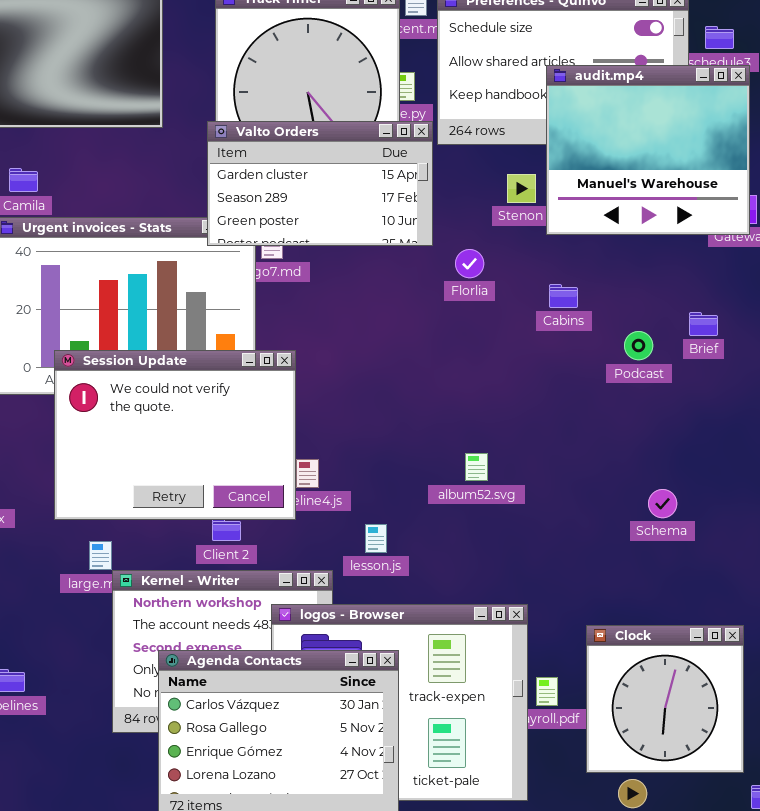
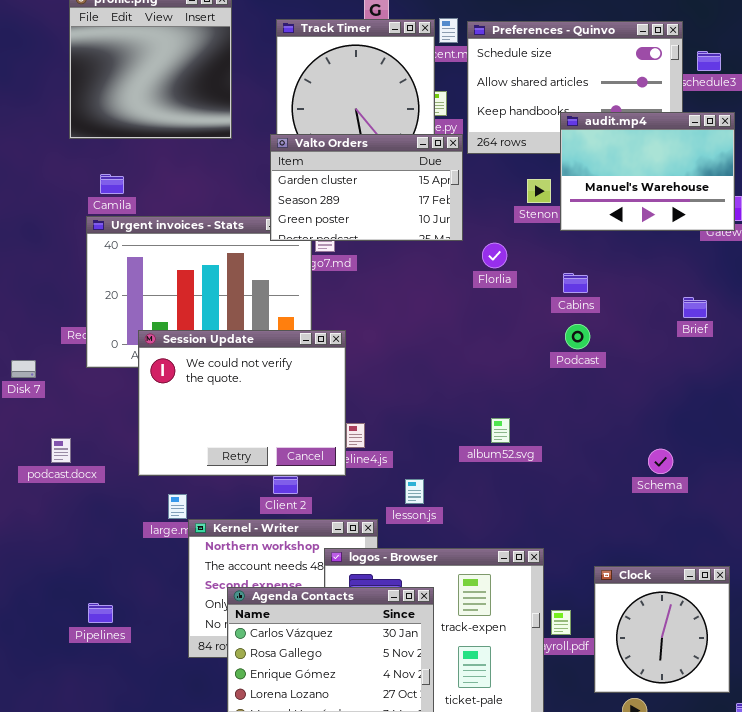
audit.mp4: [546,65,750,235] -> [560,112,735,231], resized
Podcast: [624,331,653,360] -> [565,324,590,349], moved

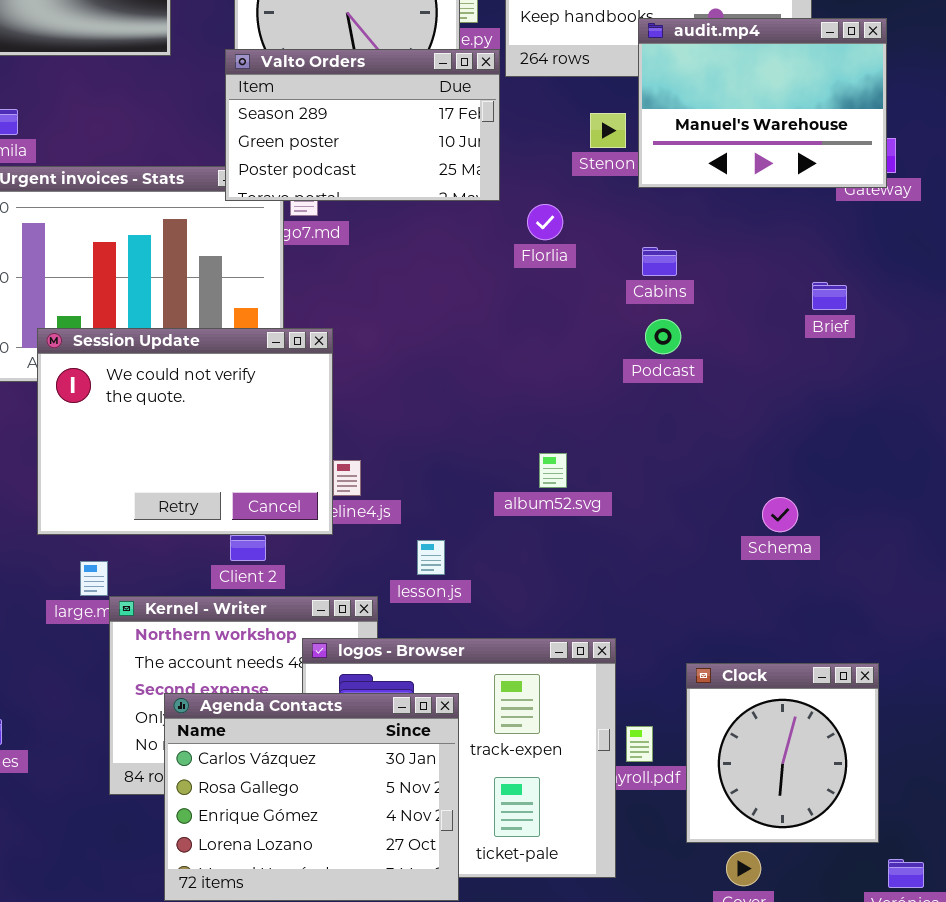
Valto Orders: [270,134,463,241] -> [225,49,500,201], scrolled down 1 row

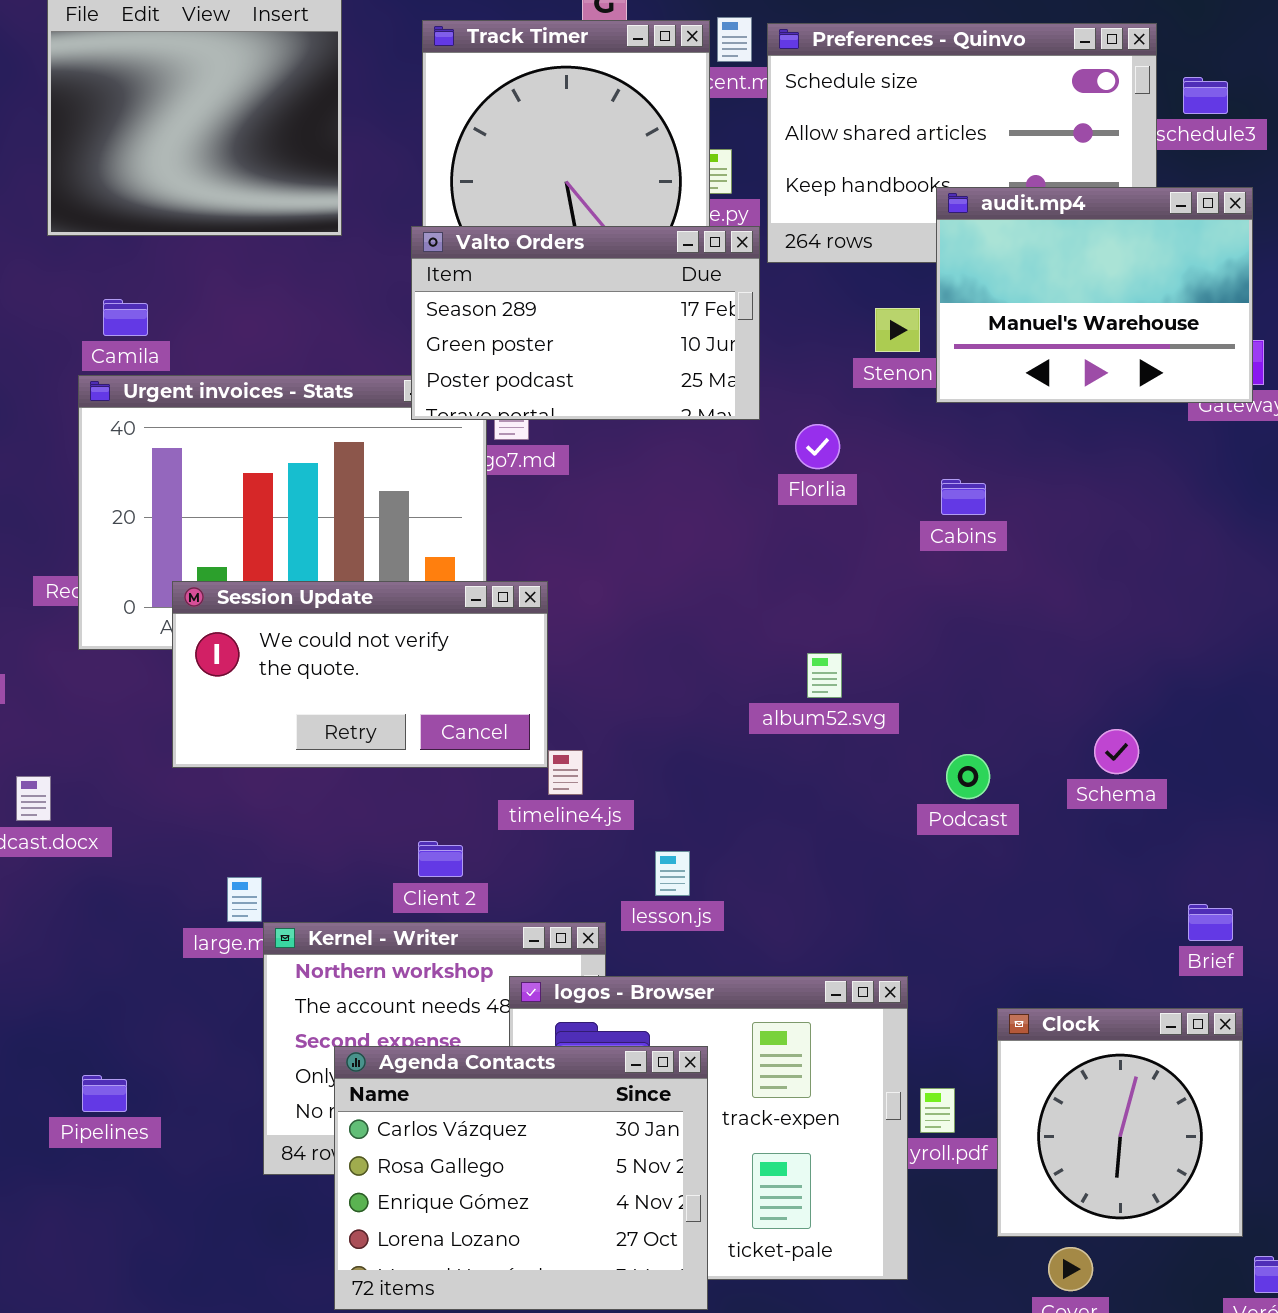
Brief: [812,282,847,310] -> [1188,904,1233,941], moved
Podcast: [645,319,681,354] -> [946,754,990,799], moved
Session Update: [37,328,333,535] -> [172,581,548,768], resized
album52.svg: [539,453,567,488] -> [807,653,842,698], moved
Schema: [762,497,798,532] -> [1094,729,1139,774], moved

